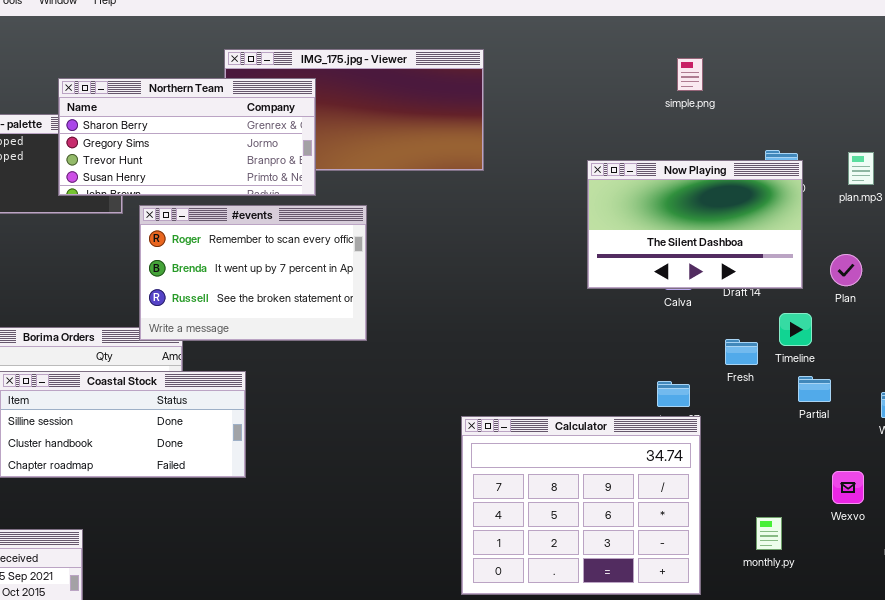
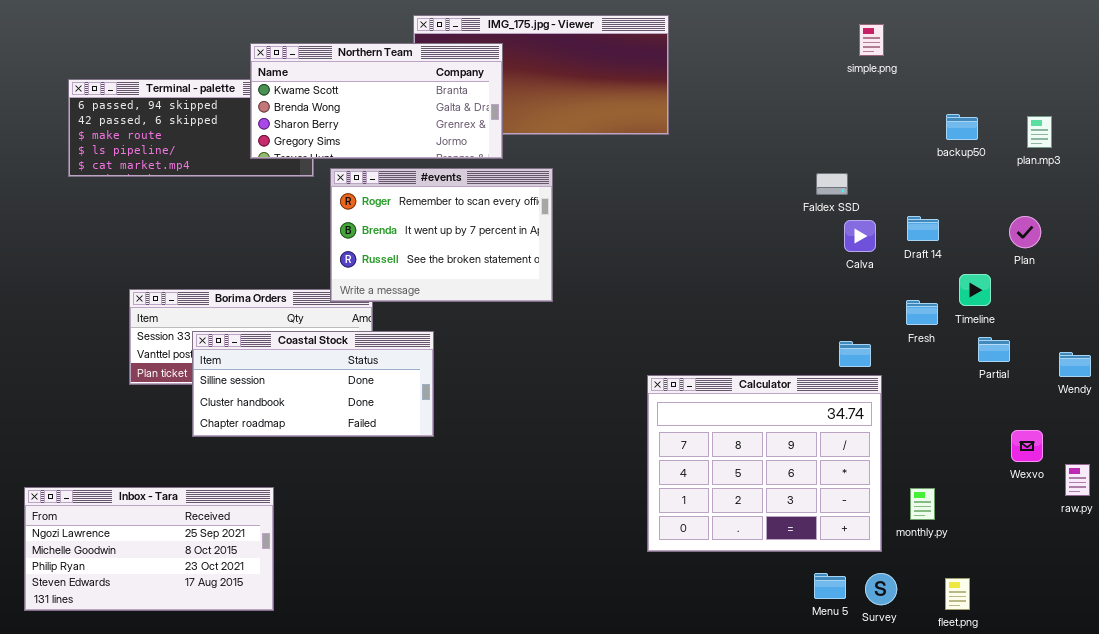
Northern Team: [58,78,316,196] -> [250,43,503,159], scrolled up 2 rows
Now Playing: [587,160,803,289] -> none, closed
monthly.py: [756,517,782,550] -> [910,488,935,520], moved

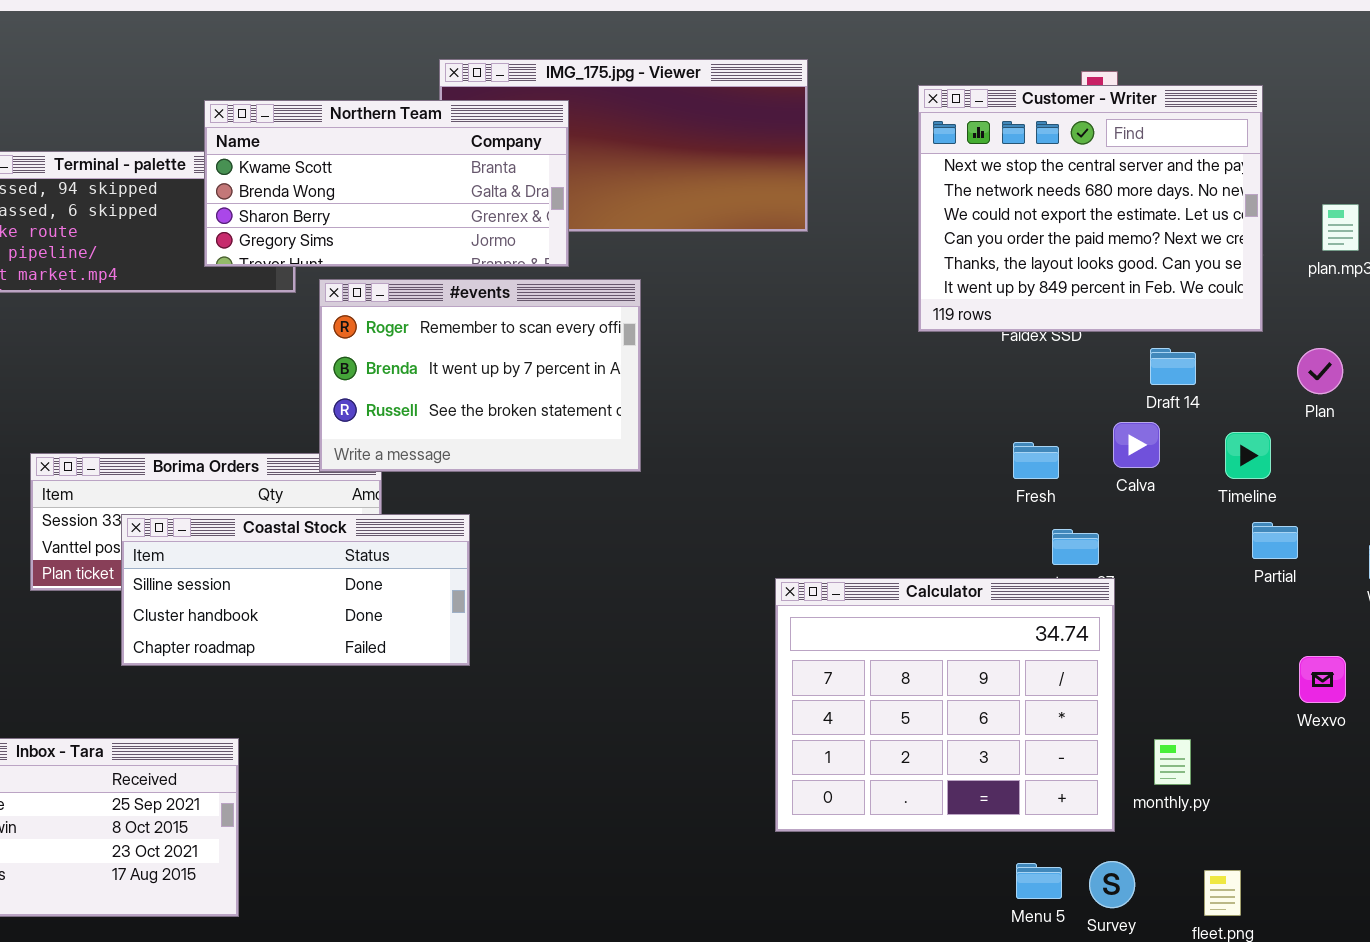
Customer - Writer: none -> [918,85,1263,332], opened
Calva: [844,220,876,252] -> [1113,422,1160,468], moved
Fresh: [906,300,938,325] -> [1013,442,1059,479], moved

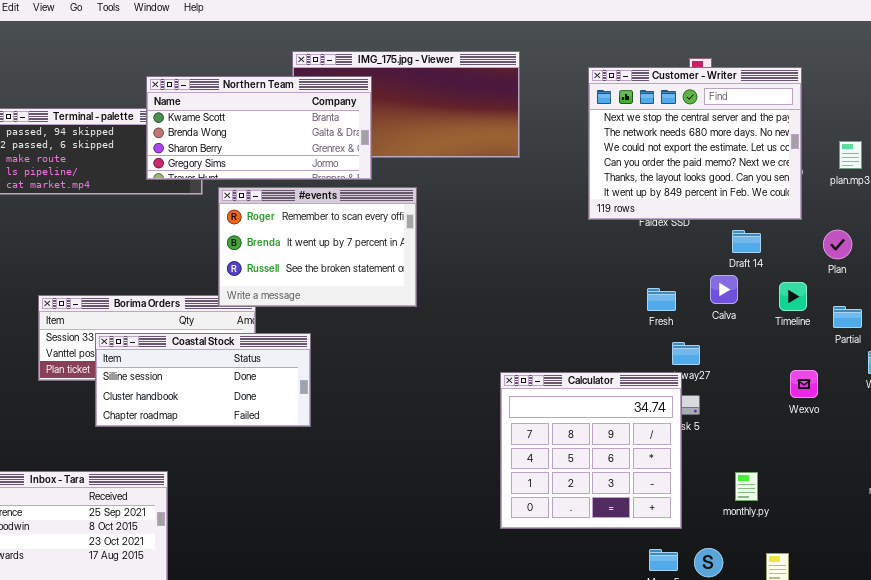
Partial: [1252,522,1298,559] -> [833,306,862,328], moved
Calculator: [775,578,1115,832] -> [500,372,682,529], resized
Wexvo: [1299,656,1346,703] -> [790,370,818,398], moved

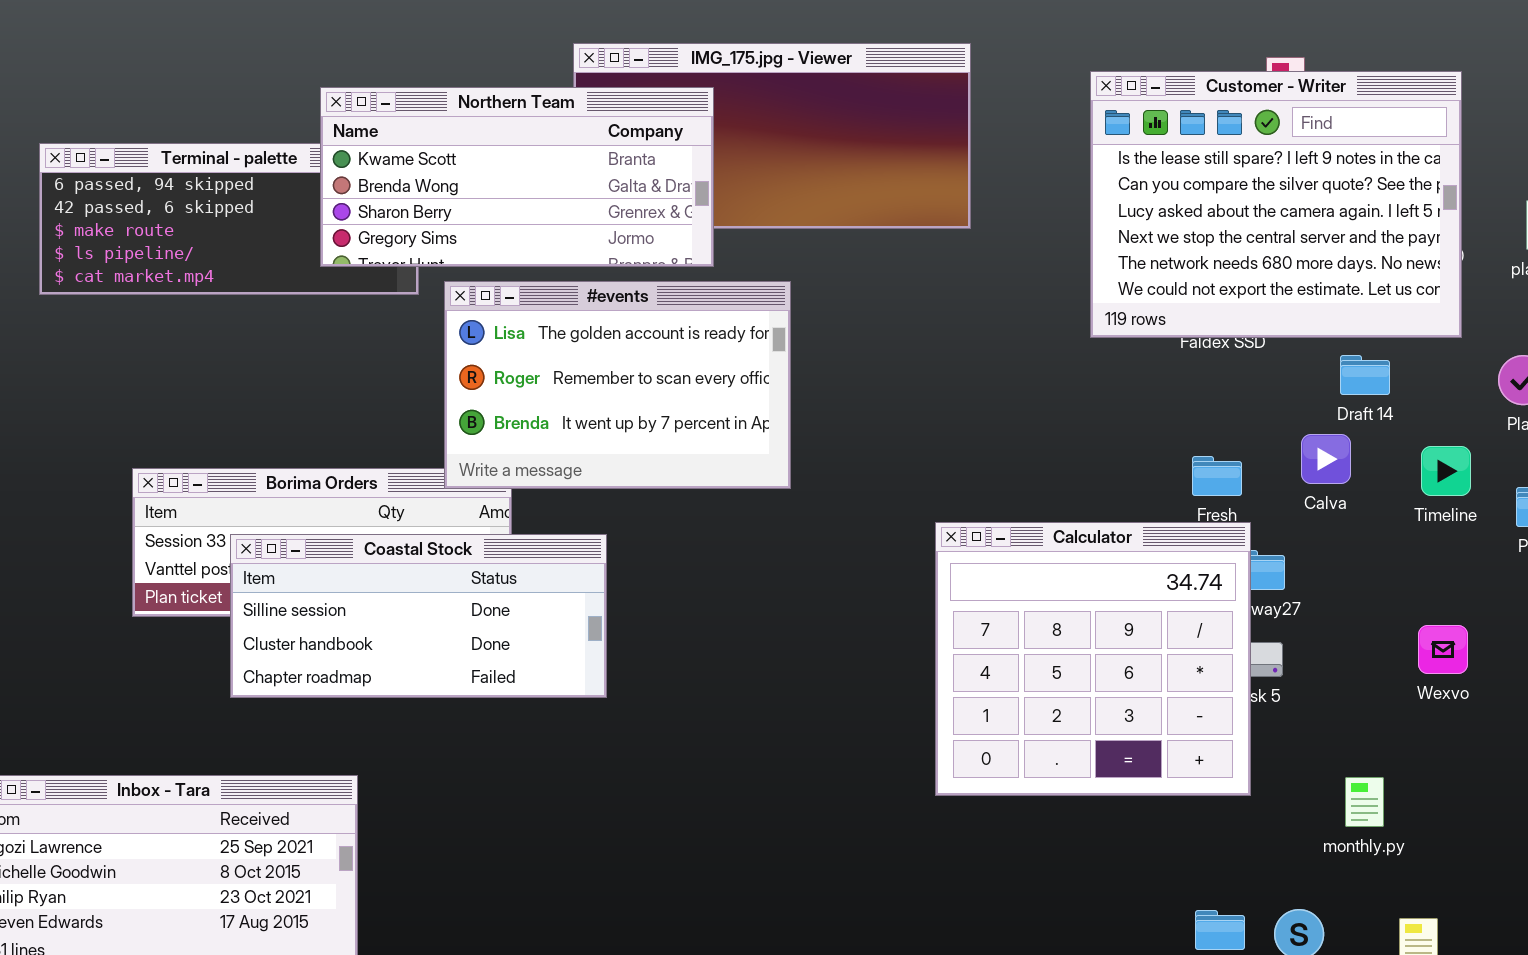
Customer - Writer: [588,67,802,220] -> [1090,71,1462,338], scrolled up 3 rows
#events: [218,187,417,307] -> [444,281,791,489], scrolled up 1 row
Wexvo: [790,370,818,398] -> [1418,625,1468,674], moved
Calculator: [500,372,682,529] -> [935,522,1251,796], moved

